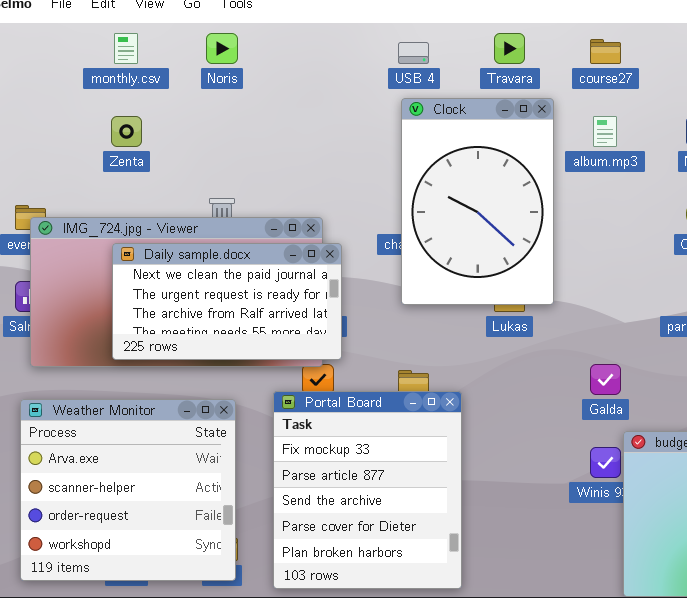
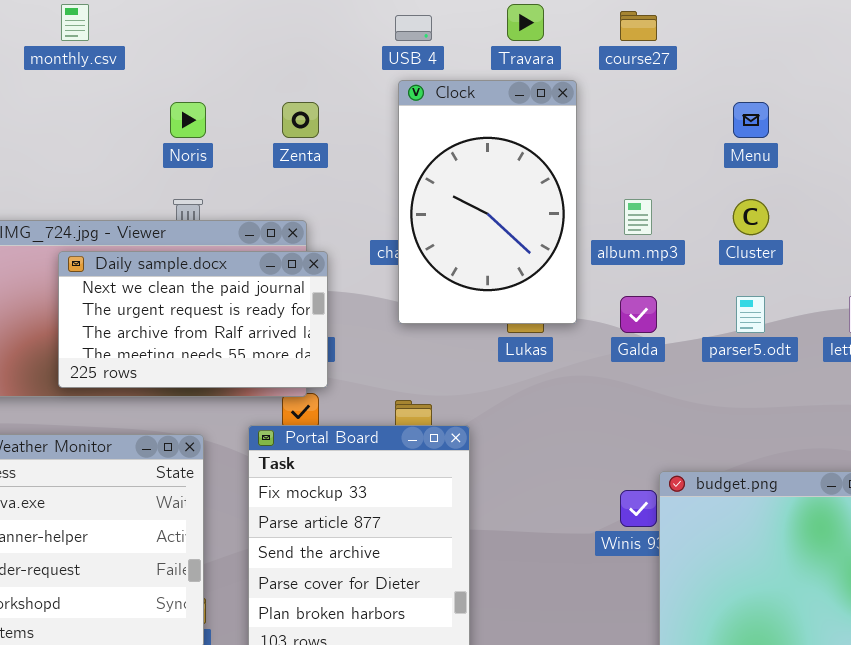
Noris: [206,33,238,64] -> [170,102,206,138], moved
Zenta: [111,116,142,147] -> [282,102,319,138], moved
album.mp3: [593,116,617,147] -> [624,199,652,235], moved
Galda: [590,364,621,395] -> [620,296,657,333], moved

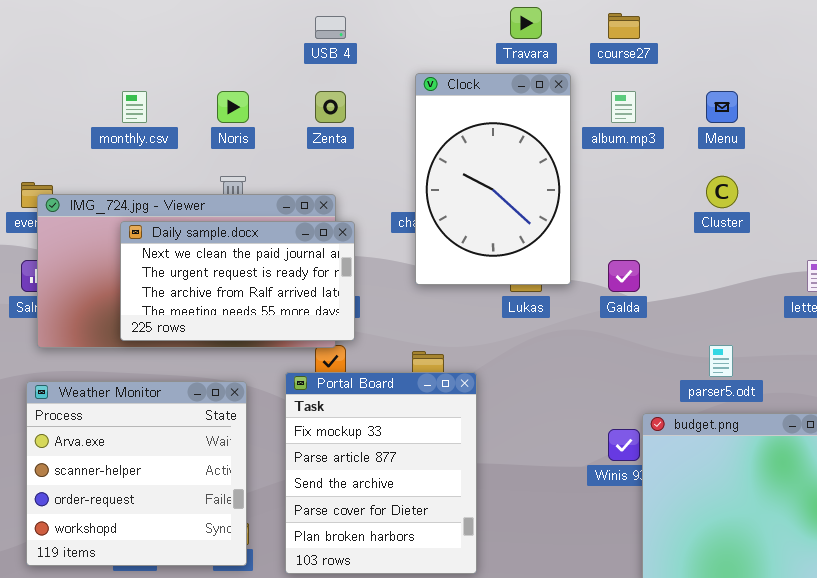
monthly.csv: [61,4,89,41] -> [122,91,147,123], moved
USB 4: [395,15,432,41] -> [315,16,346,39], moved
album.mp3: [624,199,652,235] -> [611,91,636,123], moved
parser5.odt: [736,296,765,333] -> [709,345,733,377], moved

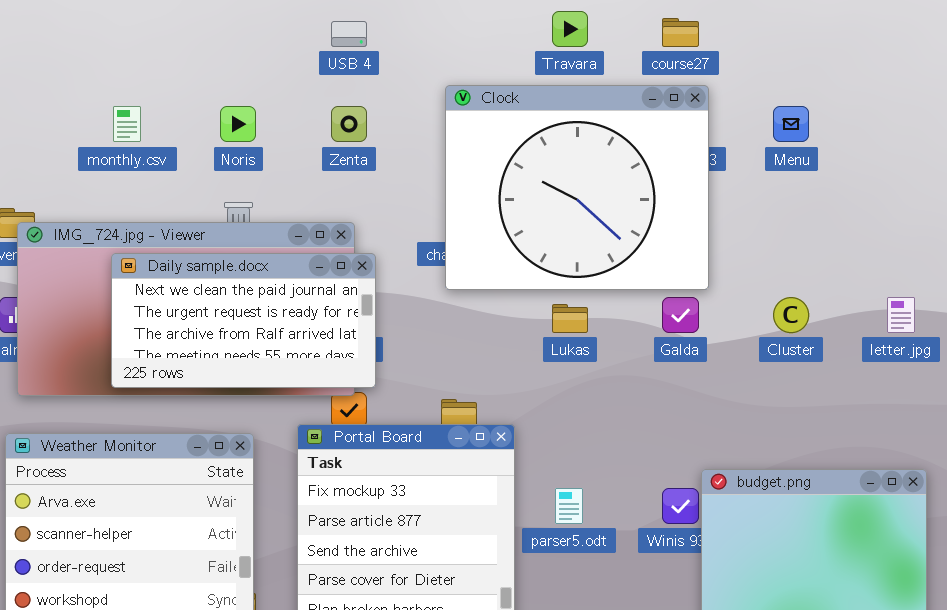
Clock: [415,73,571,285] -> [445,85,709,290], resized
Cluster: [706,176,738,208] -> [773,297,809,333], moved
parser5.odt: [709,345,733,377] -> [555,488,583,524], moved

